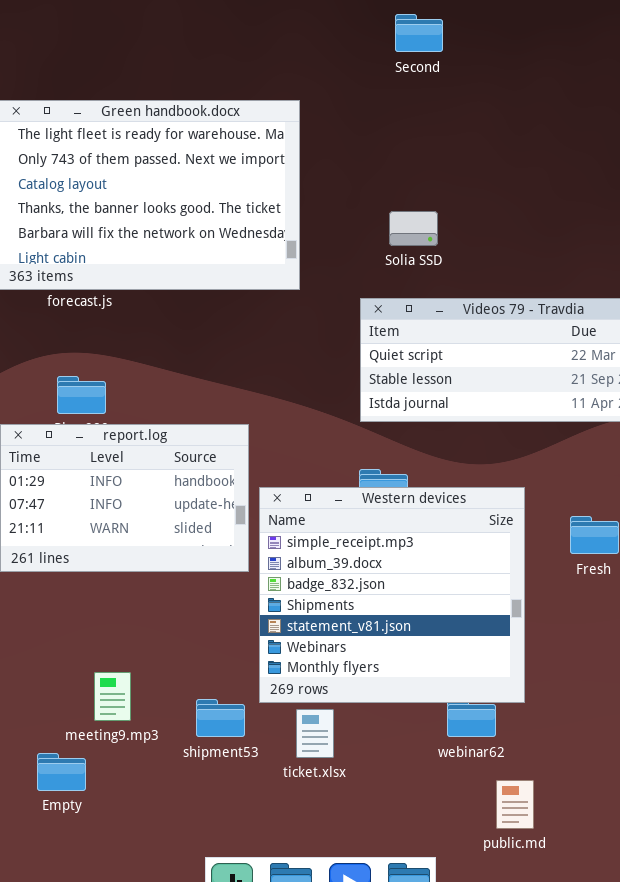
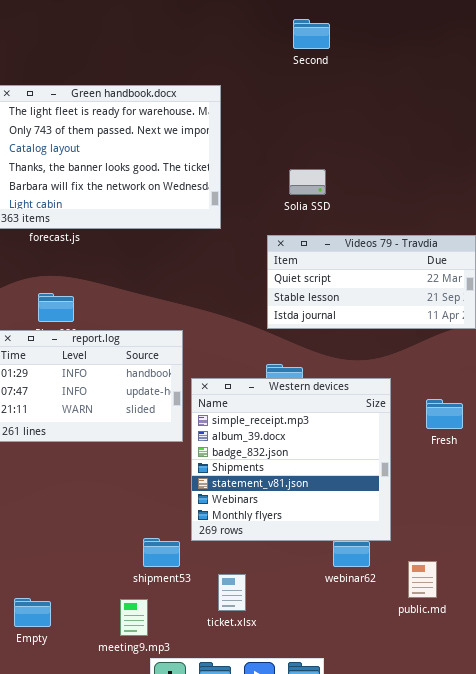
meeting9.mp3: [94,672,131,721] -> [120,599,148,636], moved
ticket.xlsx: [296,709,334,758] -> [218,574,246,611], moved
Empty: [37,753,86,791] -> [14,598,51,627], moved
public.md: [496,780,534,829] -> [408,561,437,598], moved

